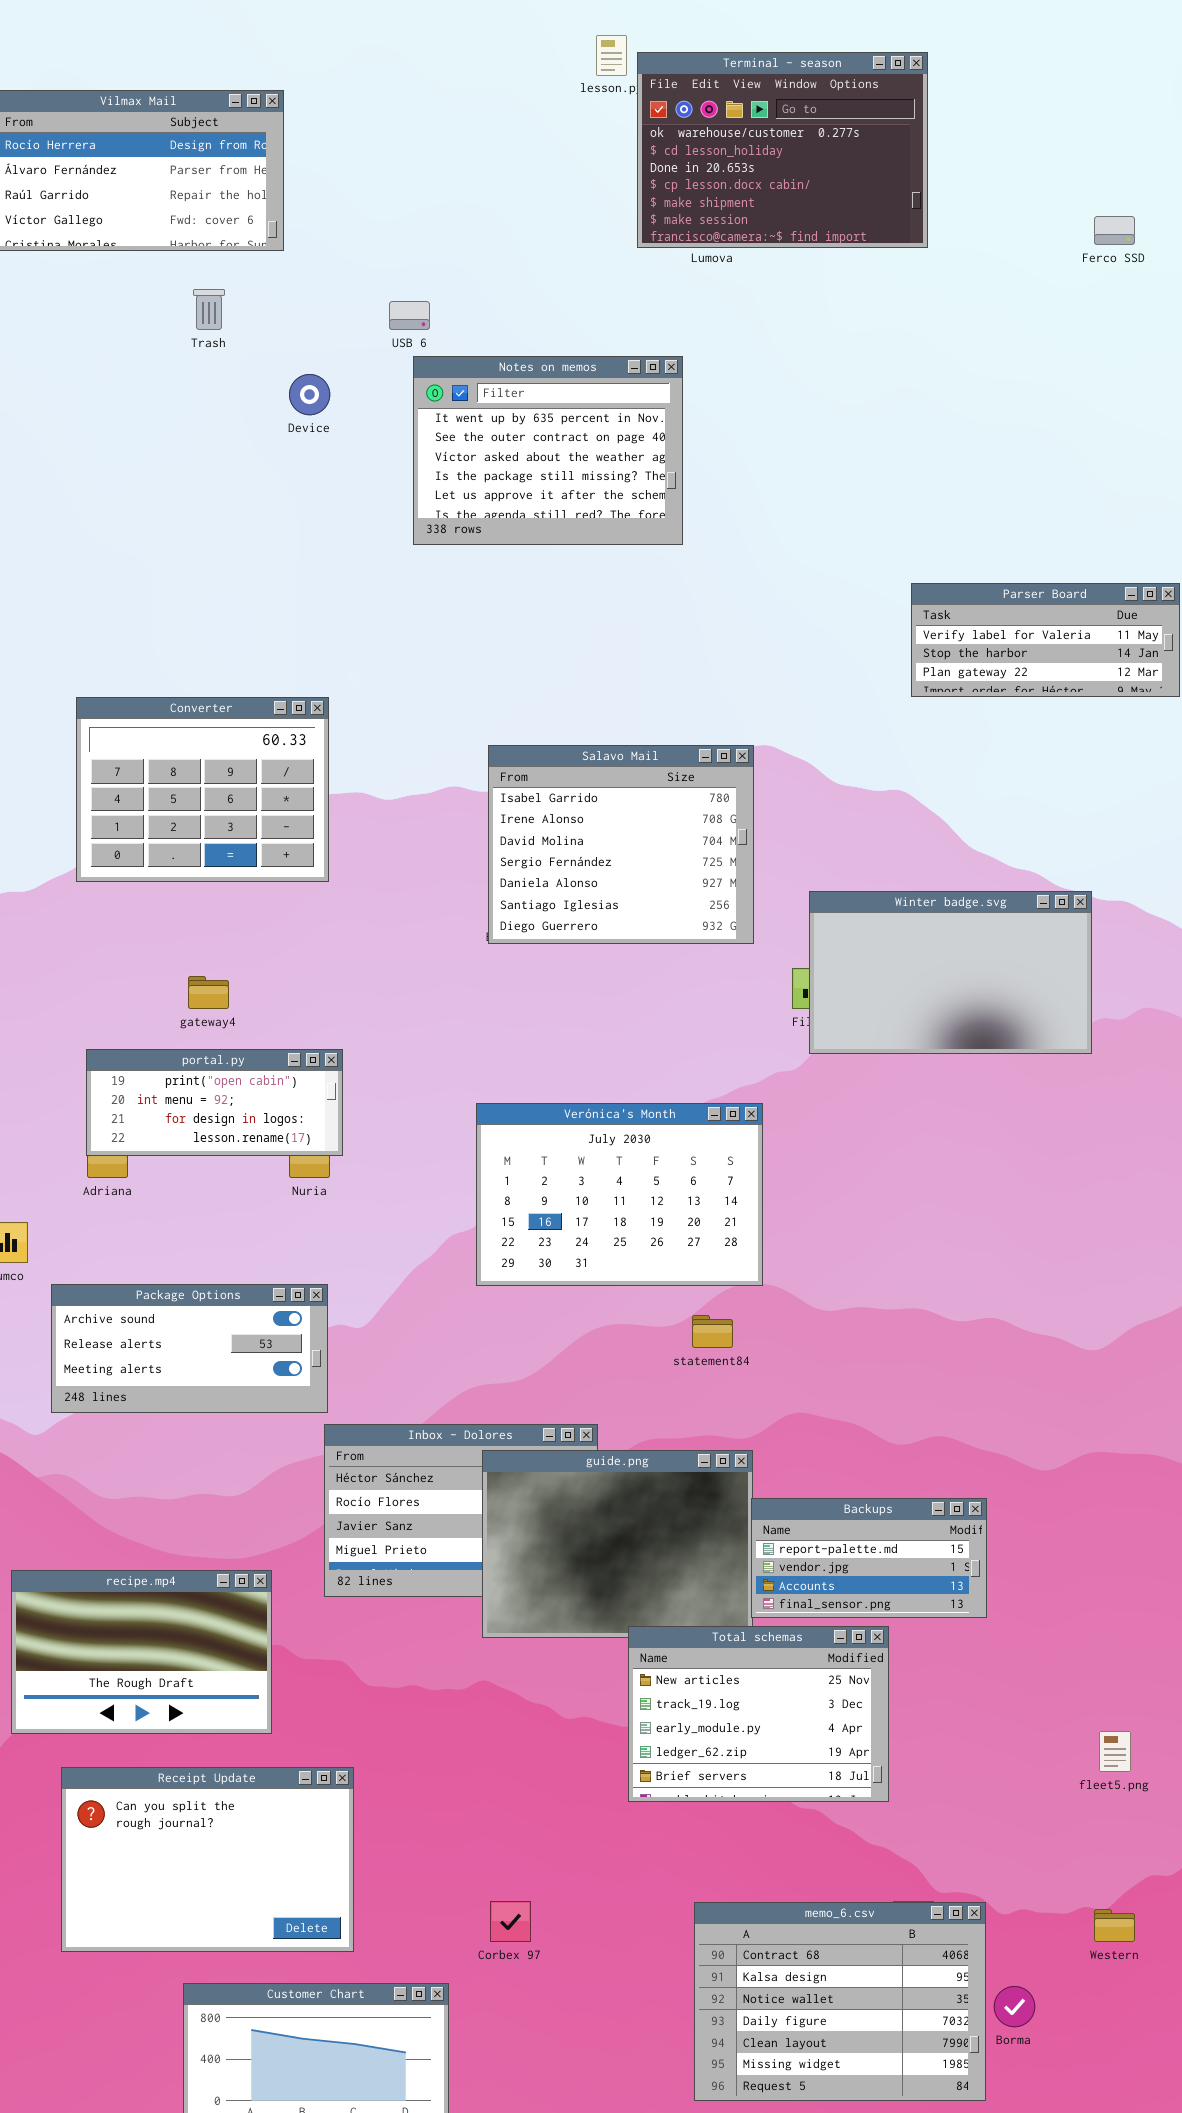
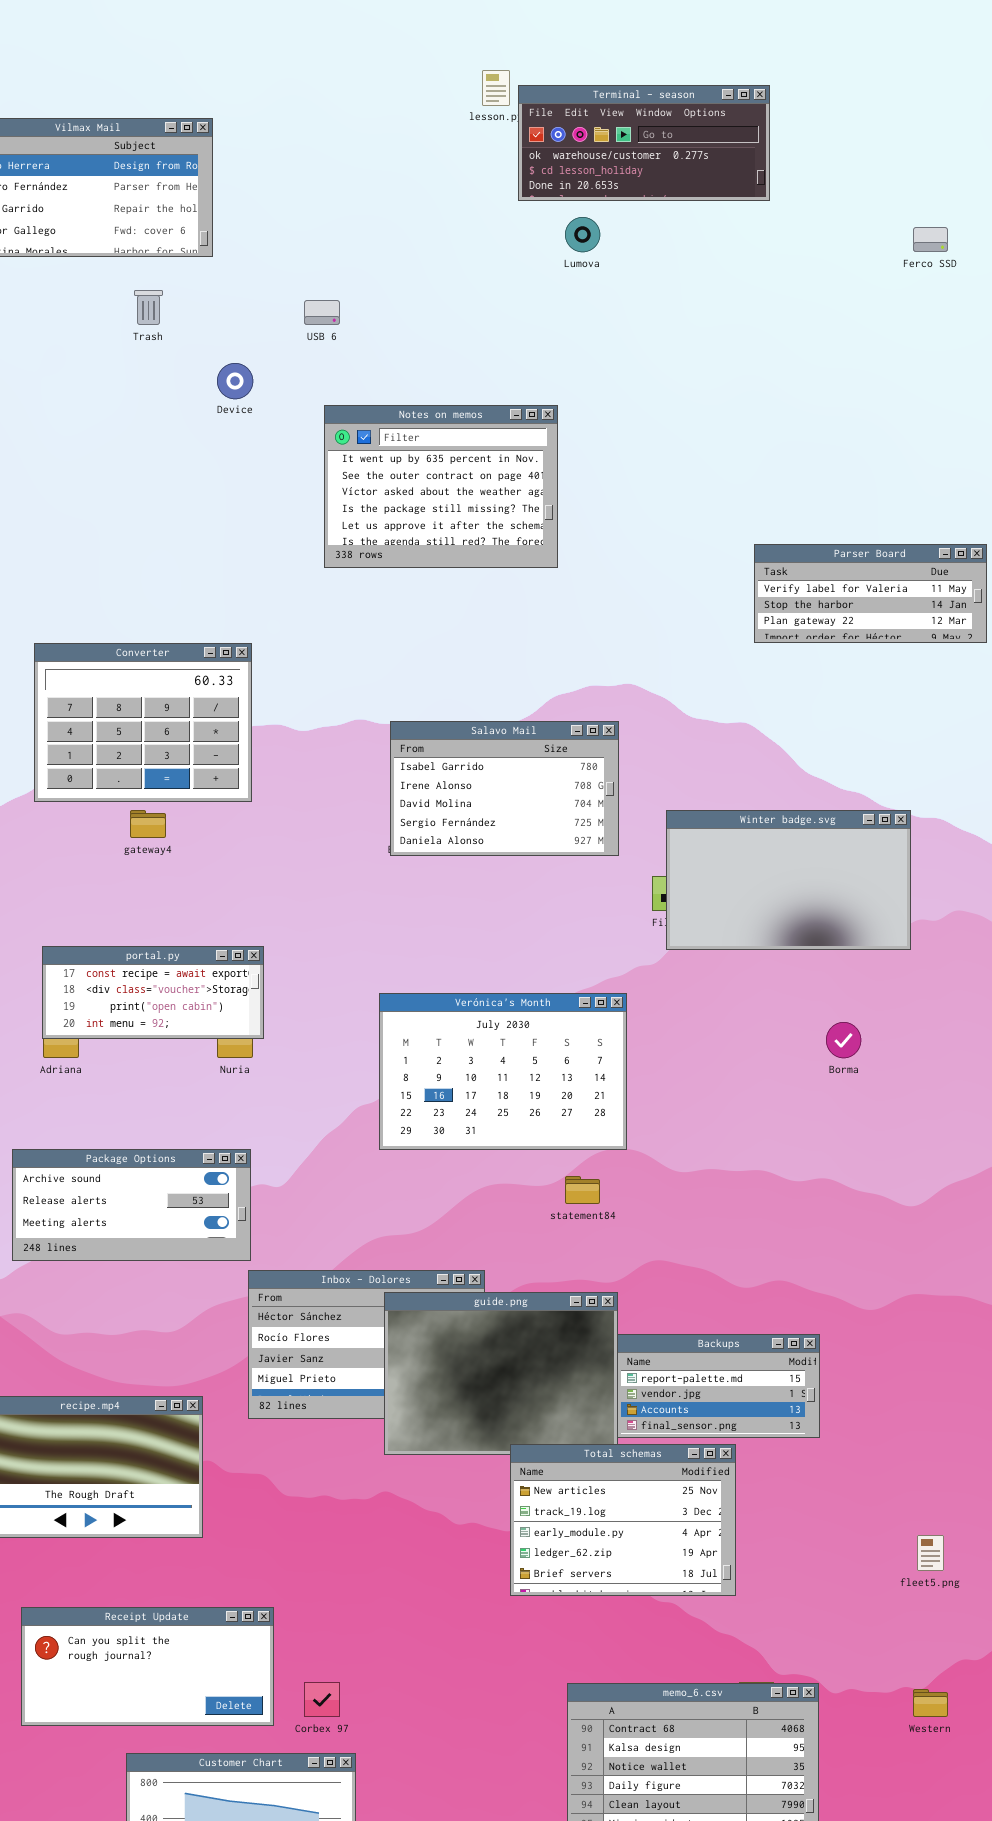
Terminal - season: [637,52,928,248] -> [518,85,770,201], resized
Notes on memos: [413,356,683,545] -> [324,405,558,568], moved
Salavo Mail: [488,745,754,944] -> [390,721,619,856], resized
gateway4: [188,976,229,1009] -> [130,810,166,838], moved
portal.py: [86,1049,343,1156] -> [42,946,264,1039], scrolled up 2 rows
Receipt Update: [61,1767,354,1952] -> [21,1607,274,1726], resized
Corbex 97: [490,1901,531,1942] -> [304,1682,340,1717], moved
Borma: [994,1986,1035,2027] -> [826,1022,861,1058], moved

